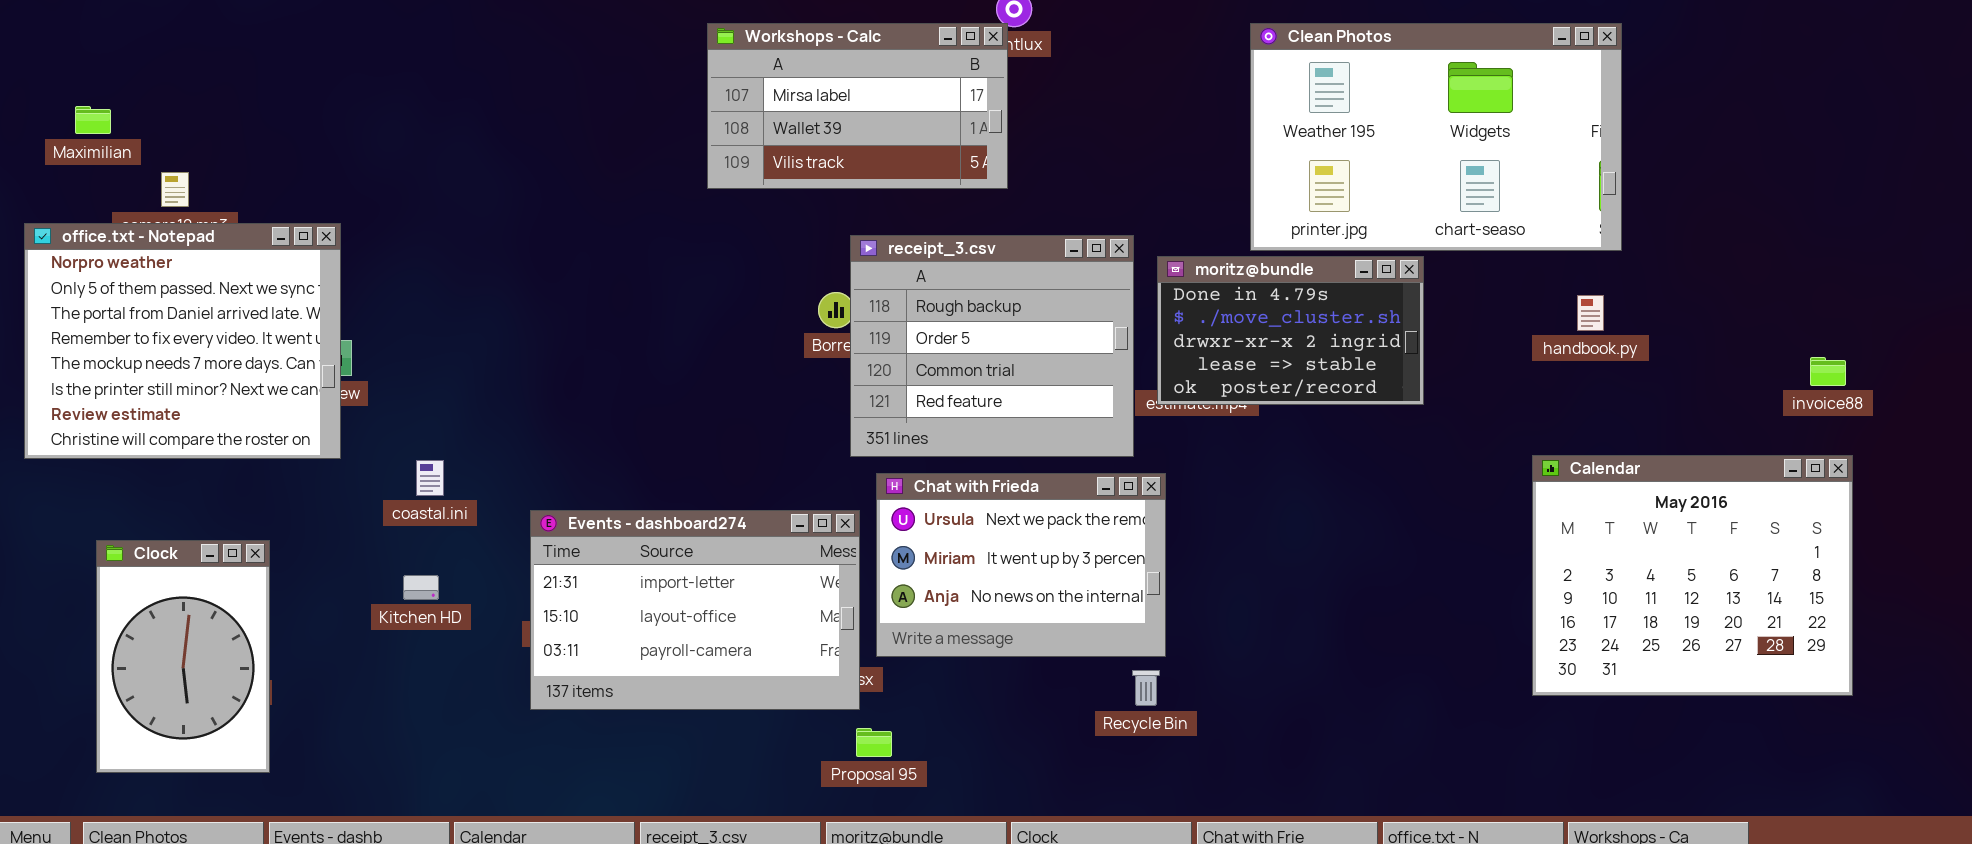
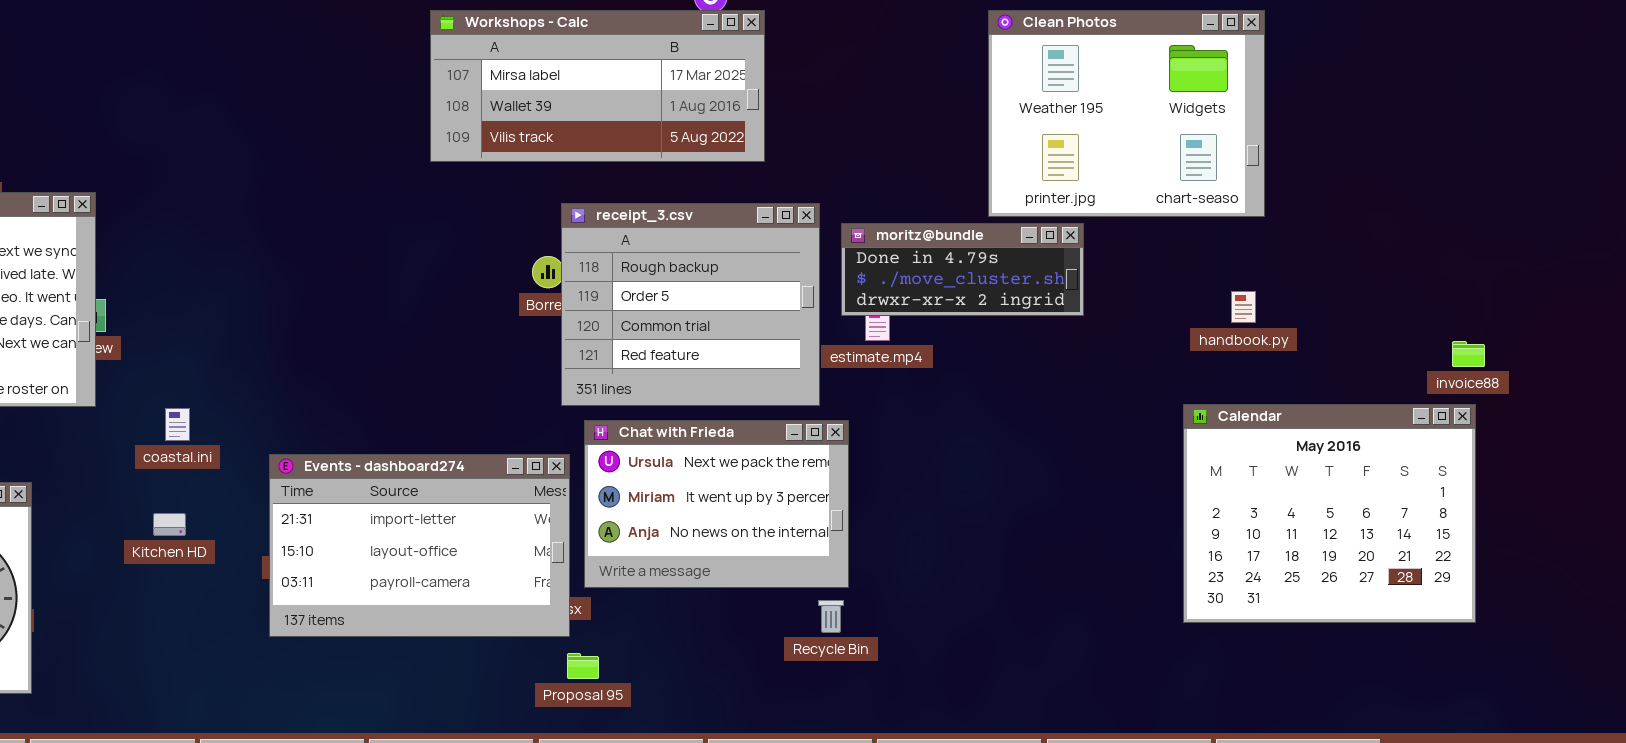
Workshops - Calc: [707,23,1008,189] -> [430,10,765,162], resized
Clean Photos: [1250,23,1622,251] -> [988,10,1265,217], resized
moritz@bundle: [1157,256,1424,405] -> [841,223,1084,316], resized
handbook.py: [1577,295,1604,331] -> [1231,291,1256,323], moved
invoice88: [1810,357,1846,386] -> [1452,341,1485,367], moved

